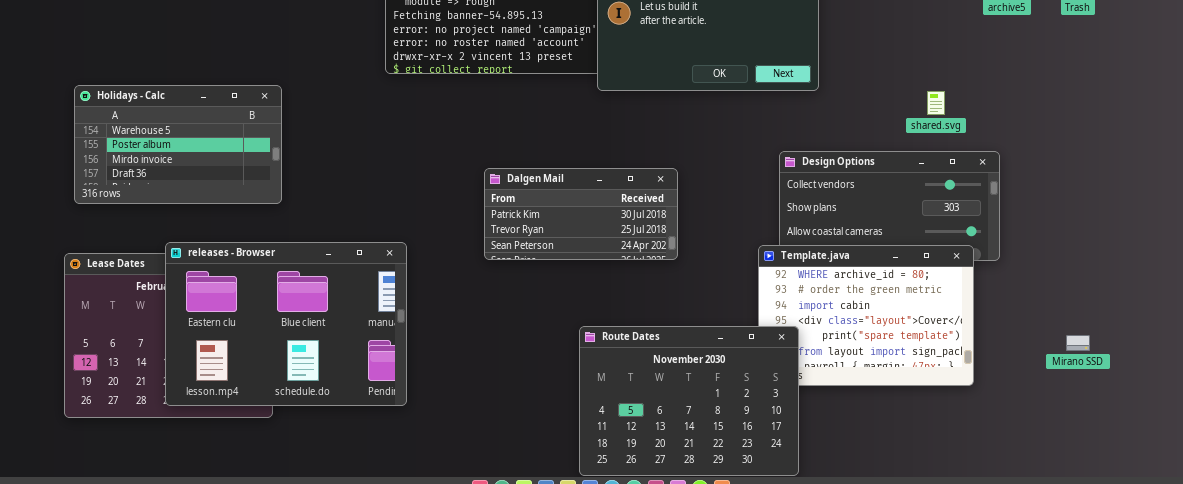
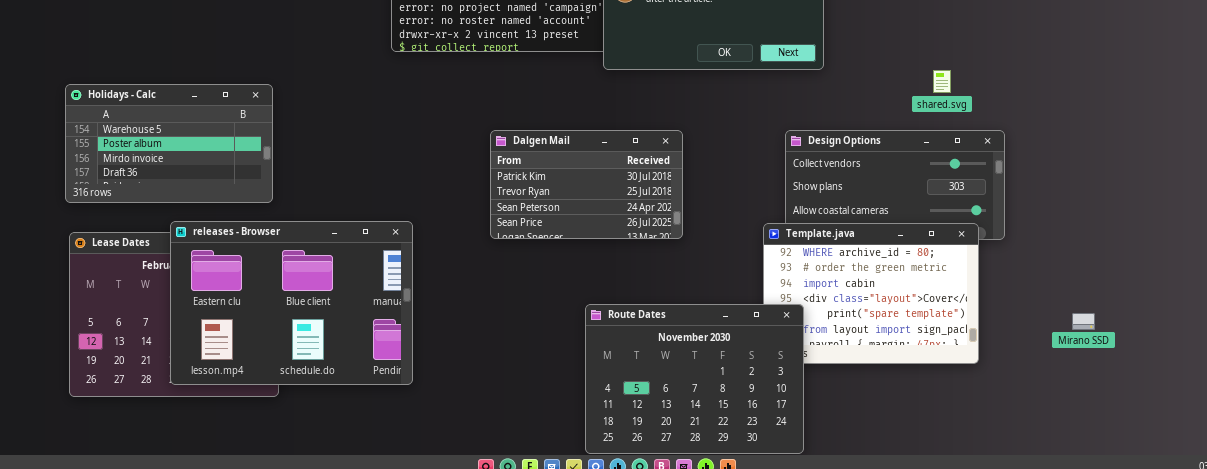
Holidays - Calc: [74,85,282,204] -> [65,84,273,203], moved
Dalgen Mail: [484,168,678,260] -> [490,130,683,239], resized

